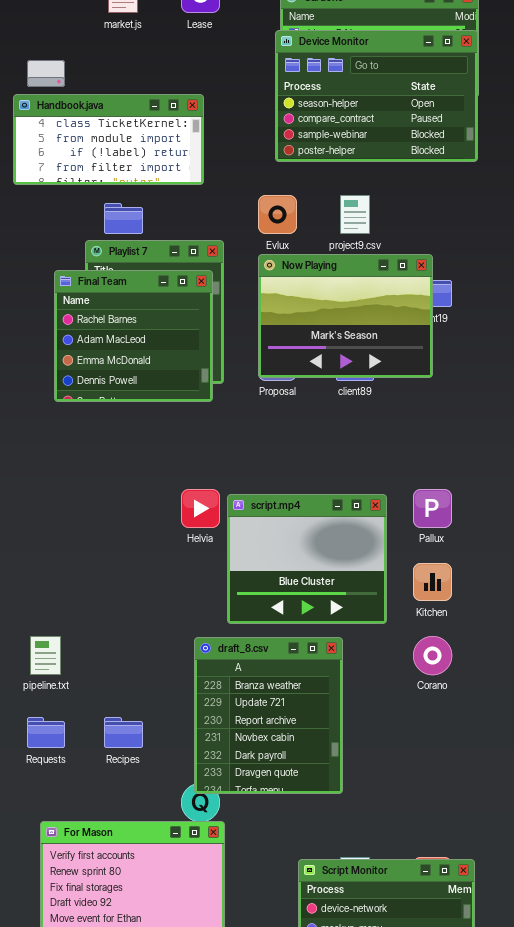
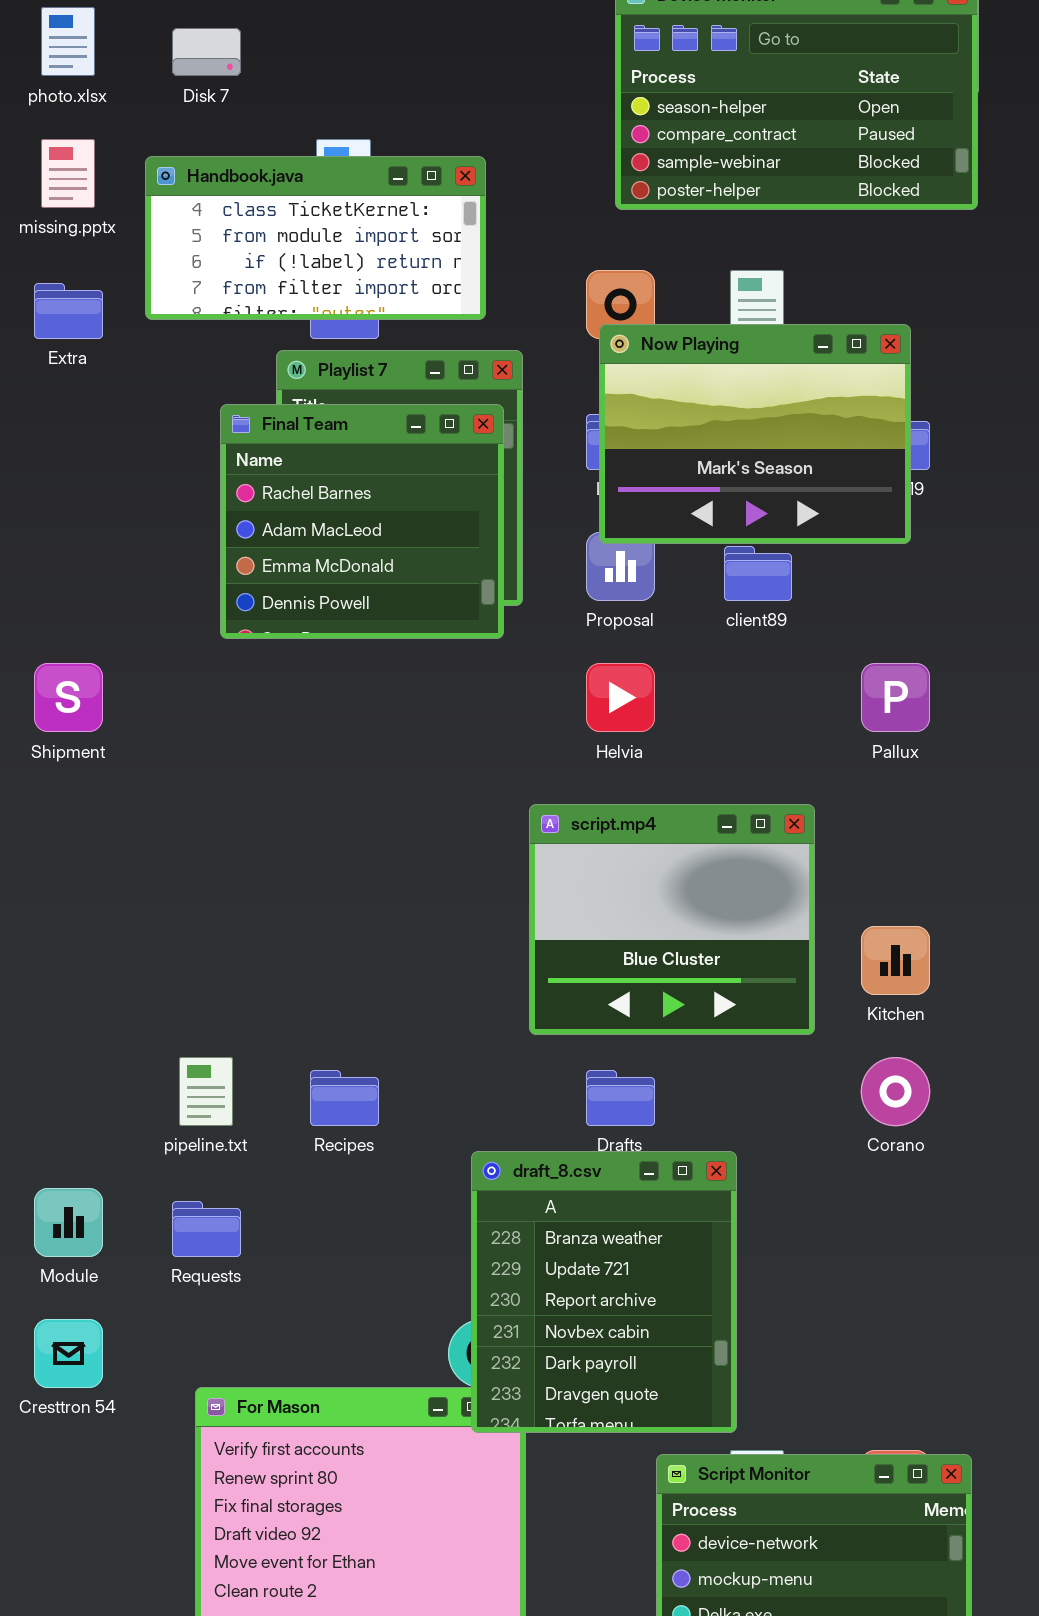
Handbook.java: [13,94,204,185] -> [145,156,486,320], moved
Now Playing: [258,254,433,378] -> [599,324,911,544], moved
Helvia: [181,489,220,528] -> [586,663,655,732], moved
Pallux: [413,489,452,528] -> [861,663,930,732], moved
draft_8.csv: [194,637,343,794] -> [471,1151,737,1433], moved
Recipes: [104,717,143,748] -> [310,1070,379,1126], moved

